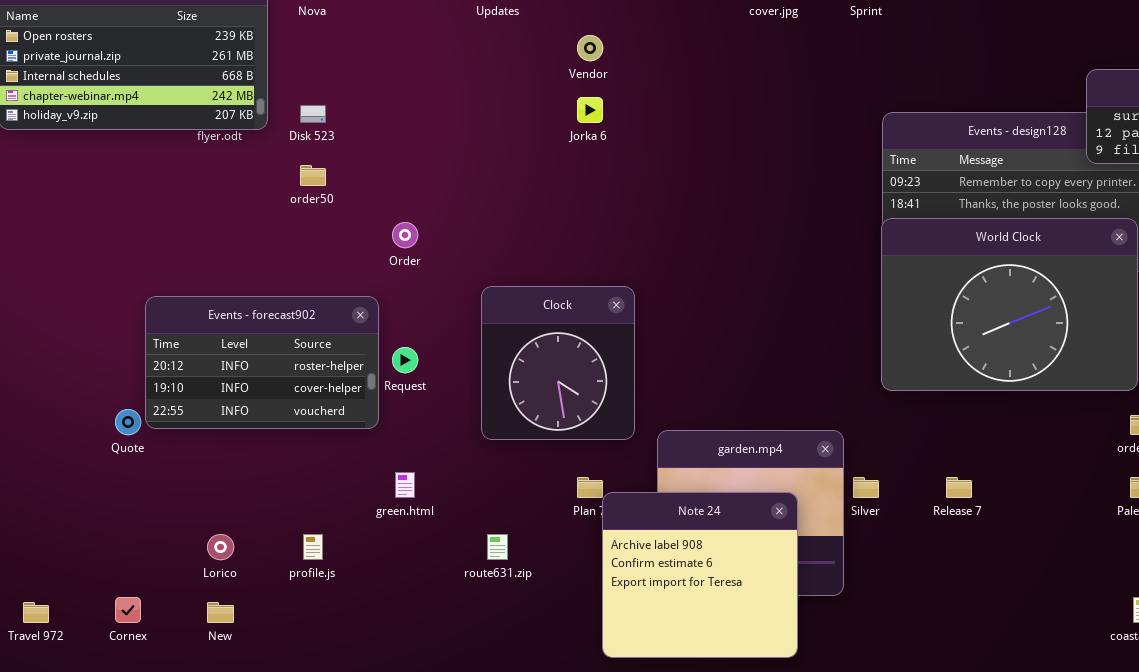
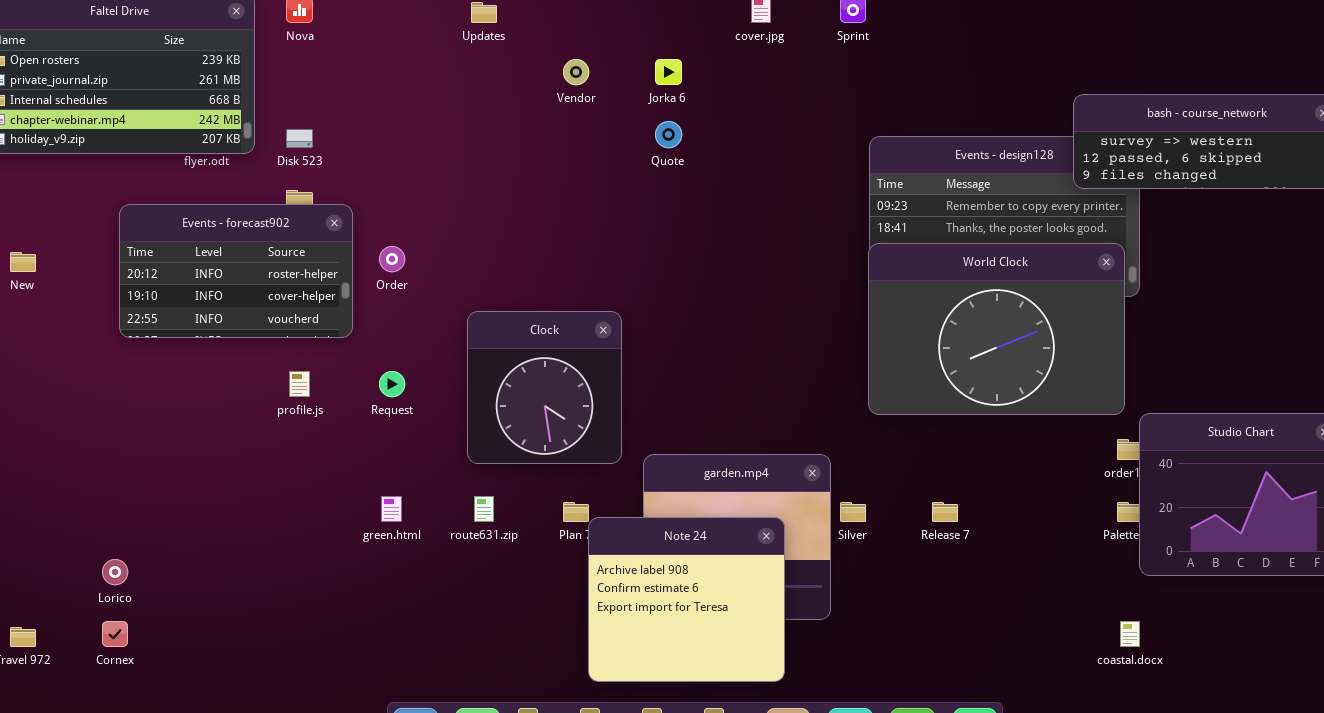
Jorka 6: [577,97,603,123] -> [655,59,682,85], moved
Events - forecast902: [145,296,379,429] -> [119,204,353,338], moved
Quote: [115,409,141,435] -> [655,121,682,148], moved
Lorico: [207,534,234,560] -> [102,559,128,585], moved
profile.js: [303,534,323,560] -> [289,371,310,397], moved
route631.zip: [487,534,508,560] -> [474,496,494,522], moved
New: [207,602,234,623] -> [10,252,36,272], moved

